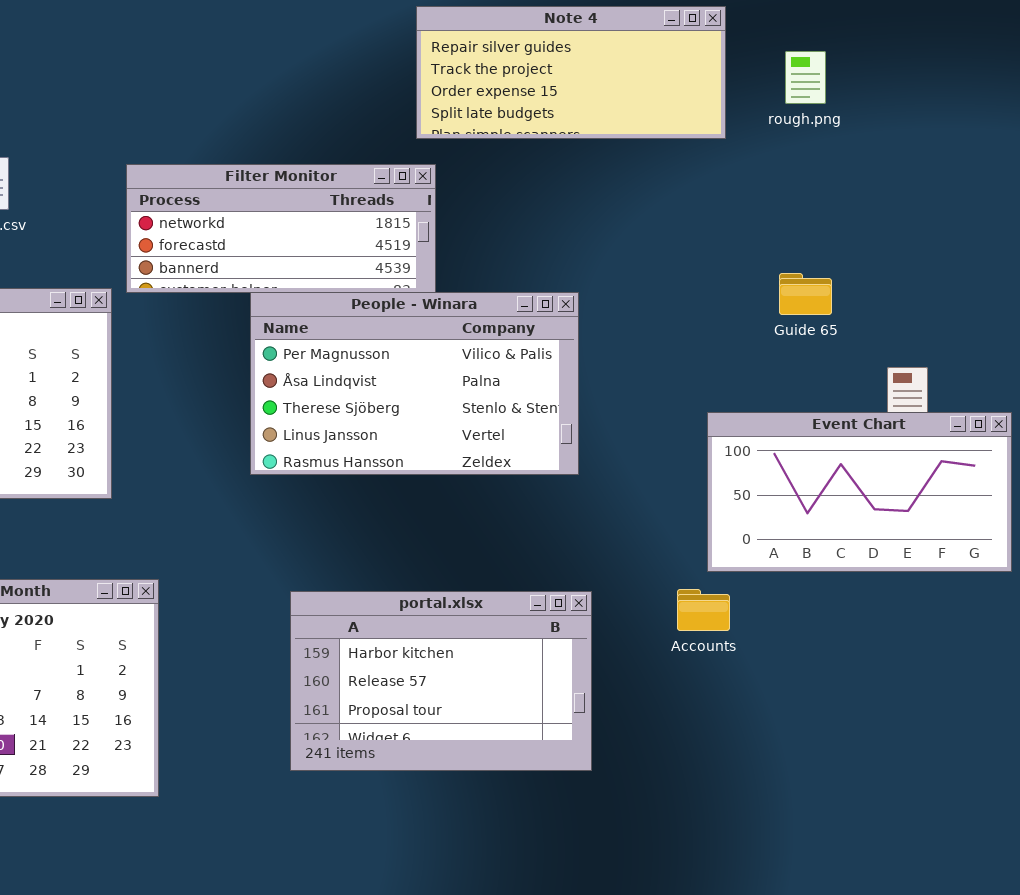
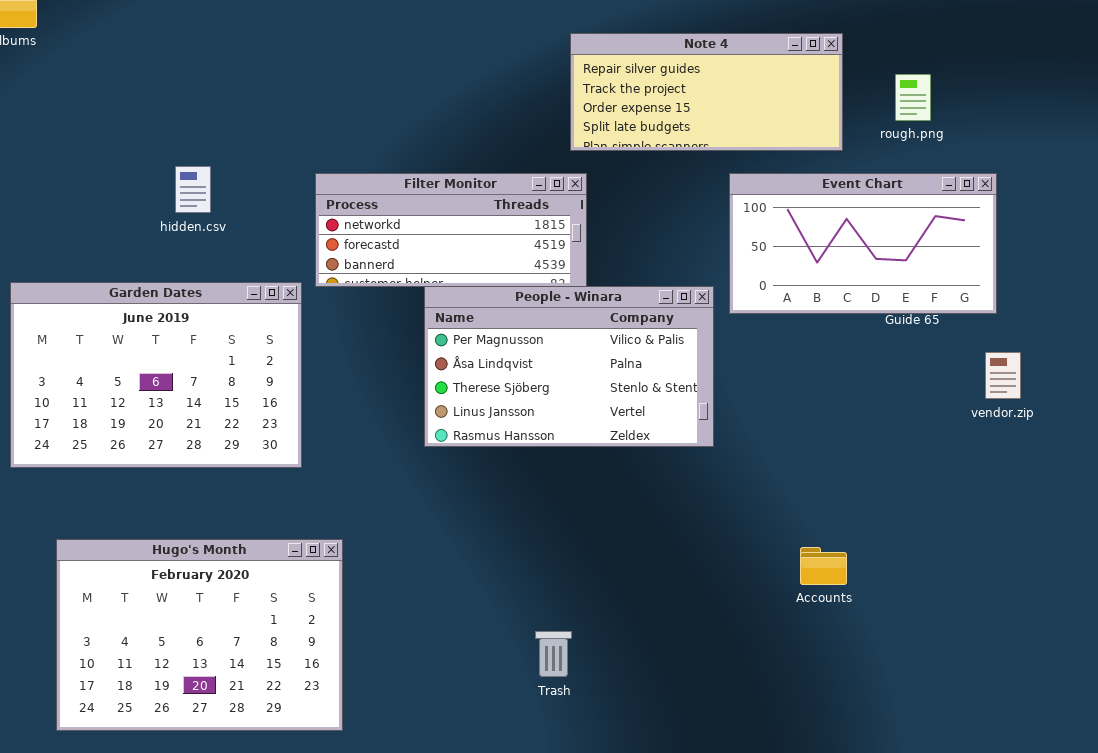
Event Chart: [707,412,1012,572] -> [729,173,997,314], moved
portal.xlsx: [290,591,592,771] -> none, closed

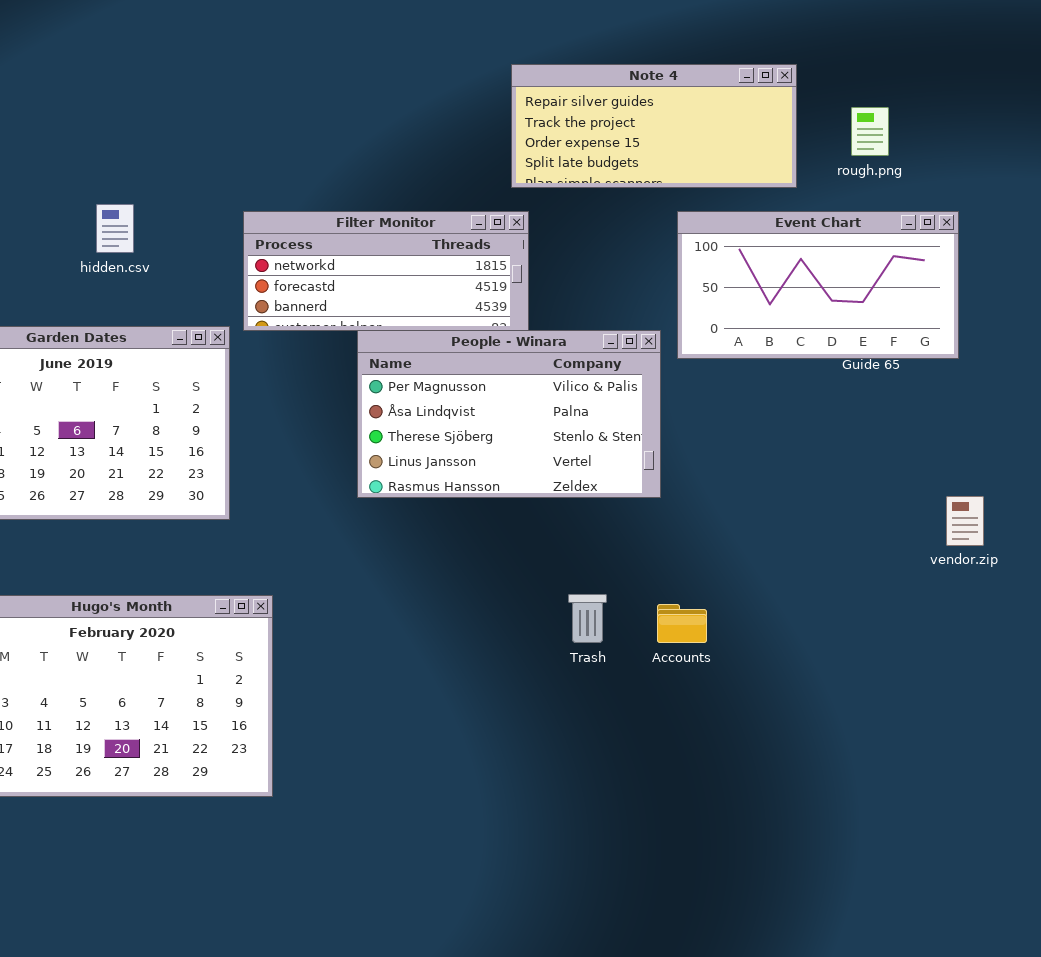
vendor.zip: [985,352,1021,399] -> [946,496,984,546], moved
Accounts: [800,547,847,585] -> [657,604,707,643], moved
Trash: [535,631,572,677] -> [568,594,607,643], moved

